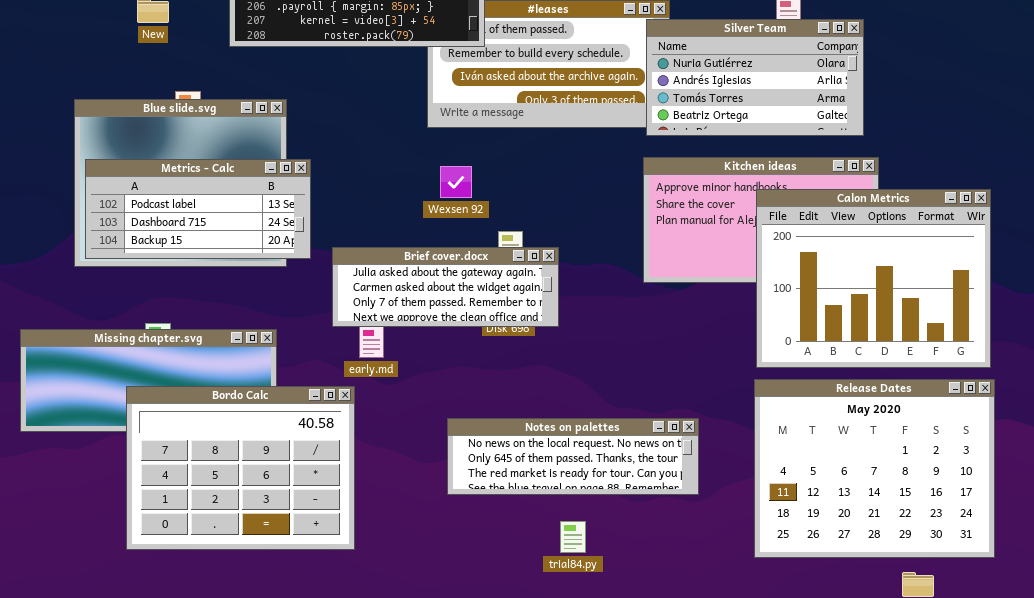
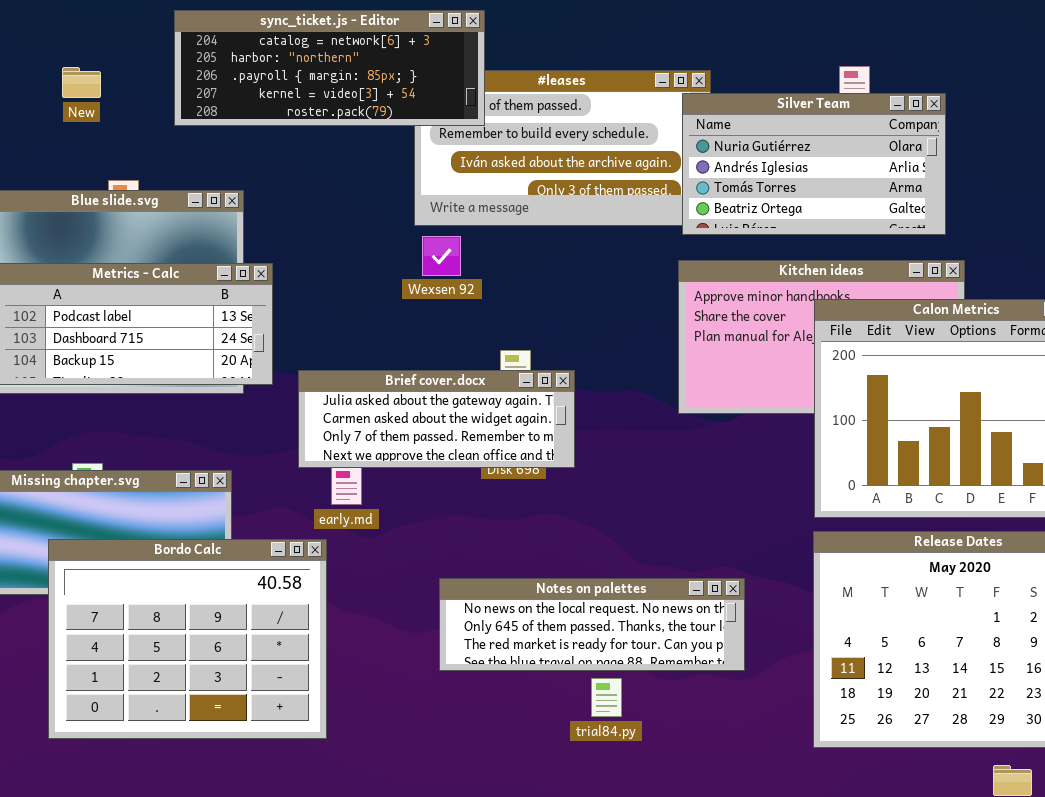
Wexsen 92: [440,166,472,198] -> [422,236,461,276], moved
trial84.py: [560,521,586,553] -> [591,678,622,717], moved

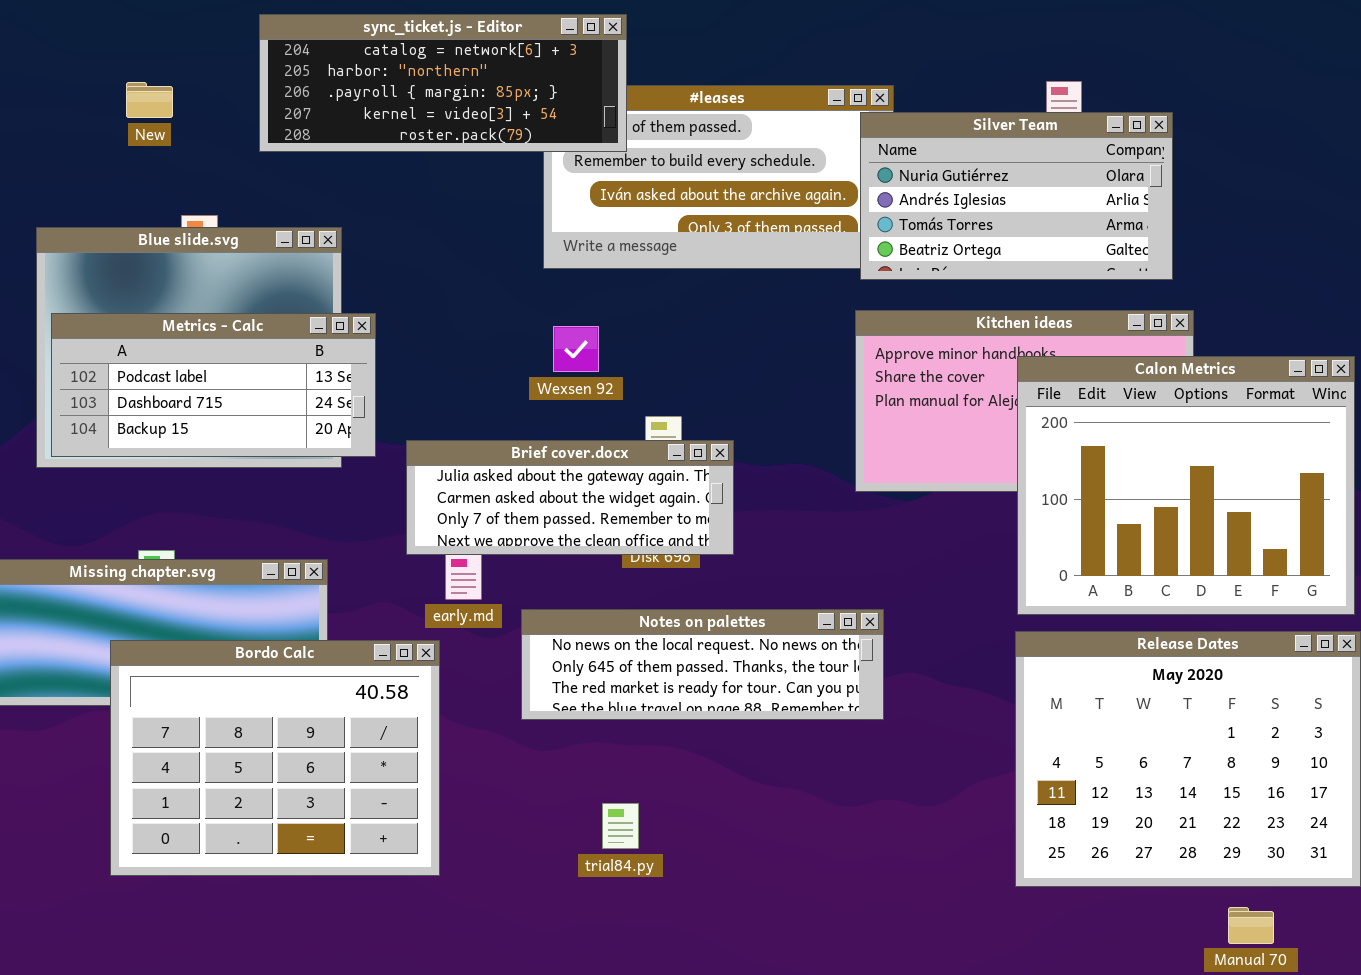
Wexsen 92: [422,236,461,276] -> [553,326,599,372], moved
Notes on palettes: [439,578,745,671] -> [521,609,884,720], moved
trial84.py: [591,678,622,717] -> [602,803,639,849], moved

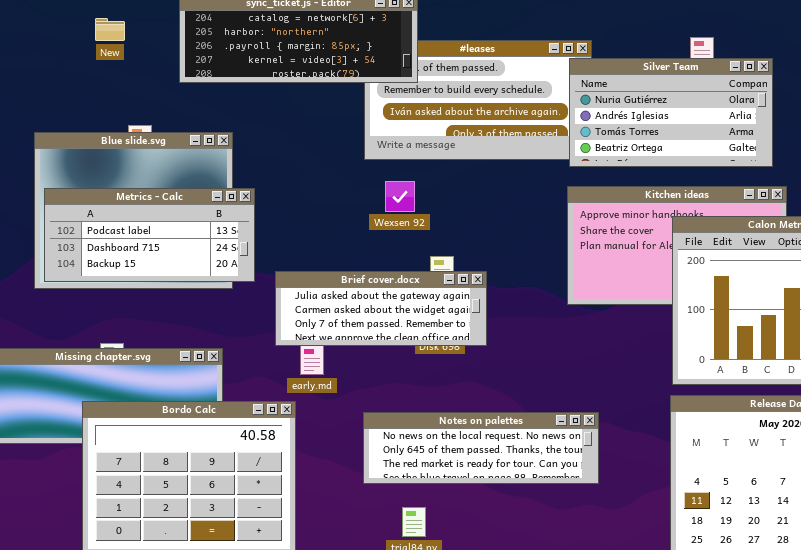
New: [126,82,173,118] -> [95,18,125,41], moved
Wexsen 92: [553,326,599,372] -> [385,181,415,212], moved
Notes on palettes: [521,609,884,720] -> [363,412,599,484], moved

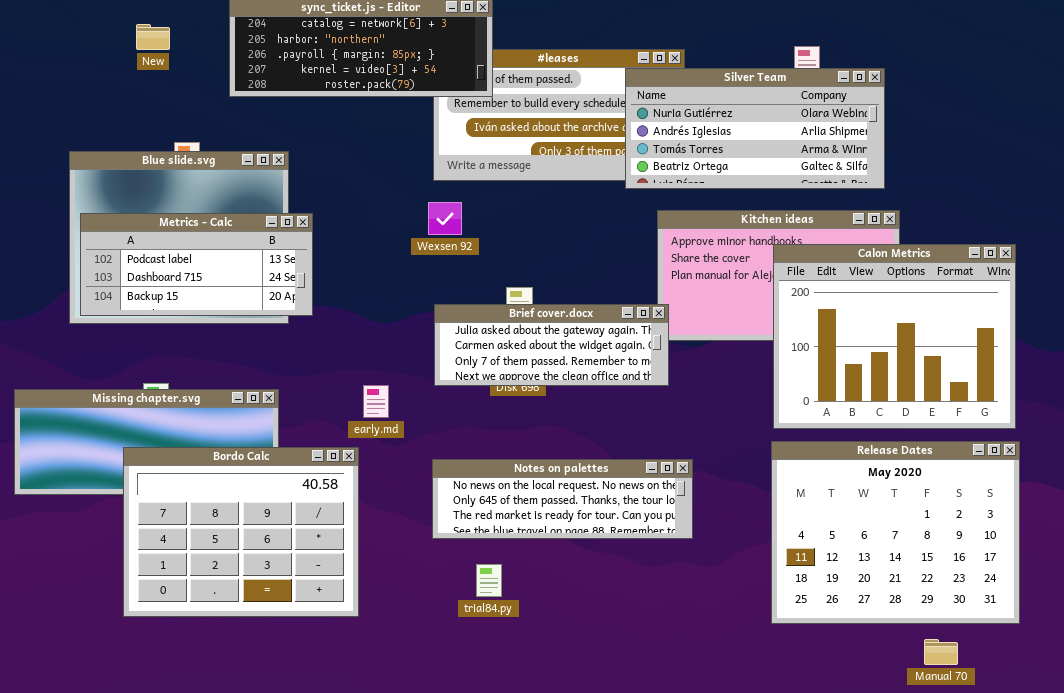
Silver Team: [569,58,773,167] -> [625,68,885,189], resized
Wexsen 92: [385,181,415,212] -> [428,202,462,235], moved
Brief cover.docx: [275,271,487,346] -> [434,304,669,386], moved

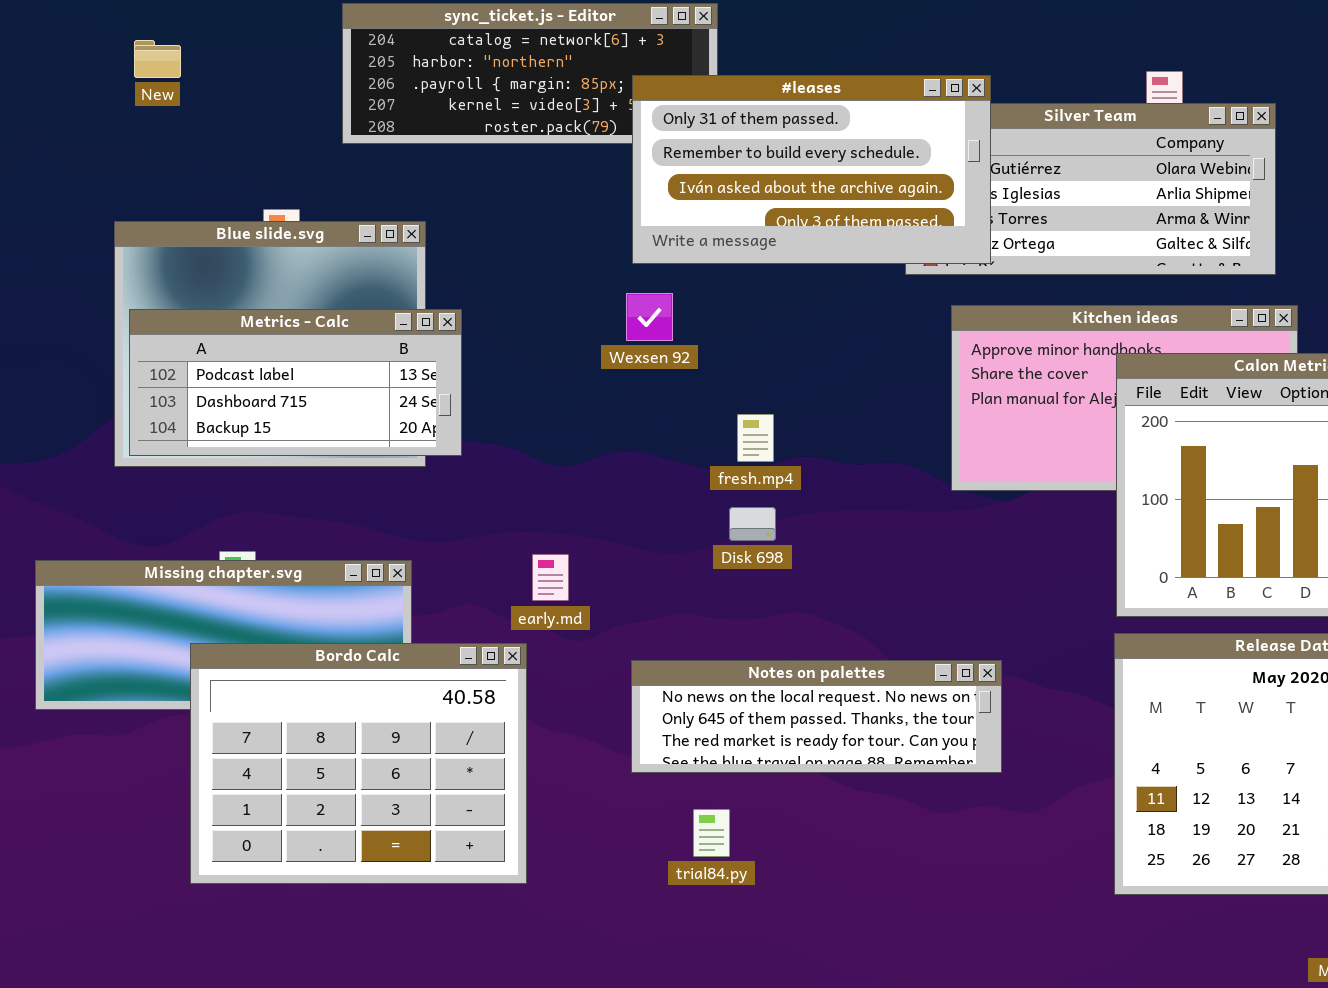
New: [136,24,170,50] -> [134,40,181,78], moved
#leases: [433,49,685,181] -> [632,75,991,264], raised
Brief cover.docx: [434,304,669,386] -> none, closed

